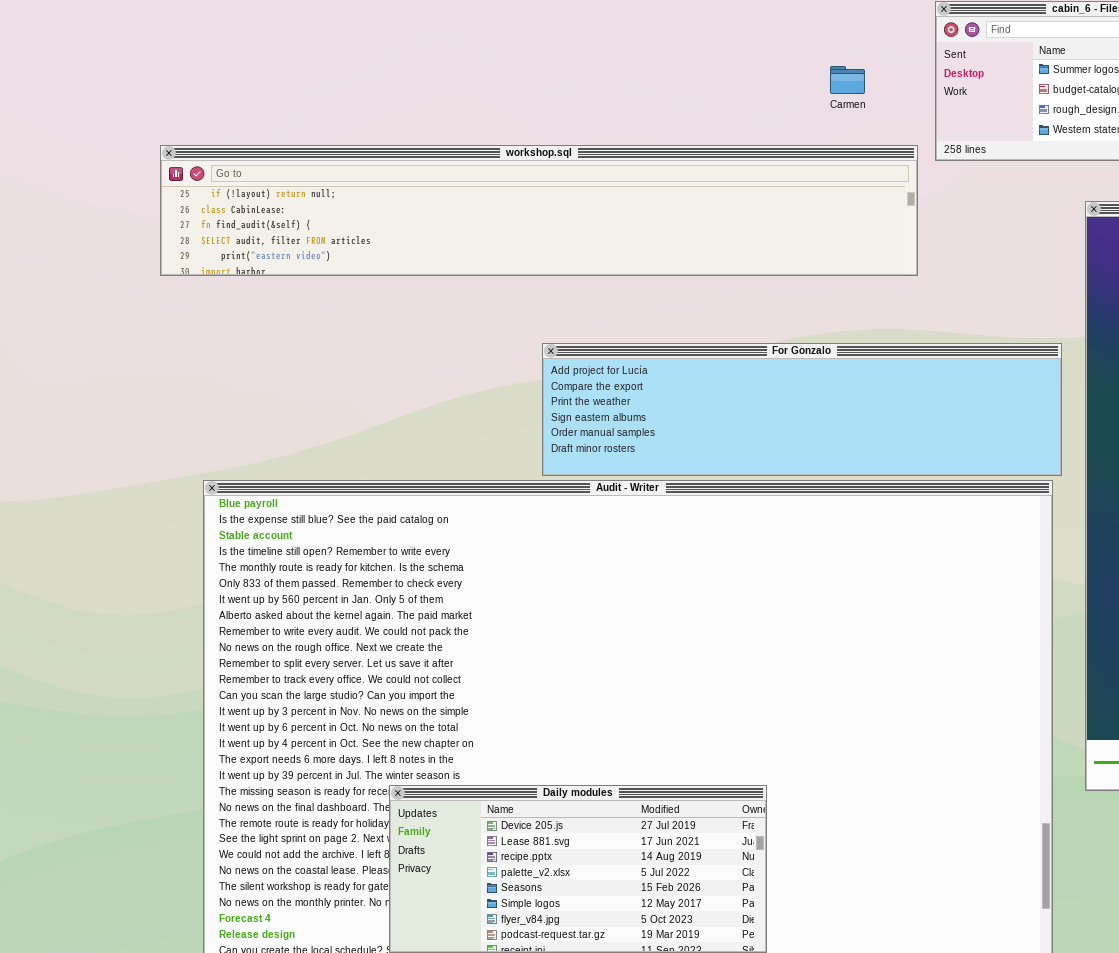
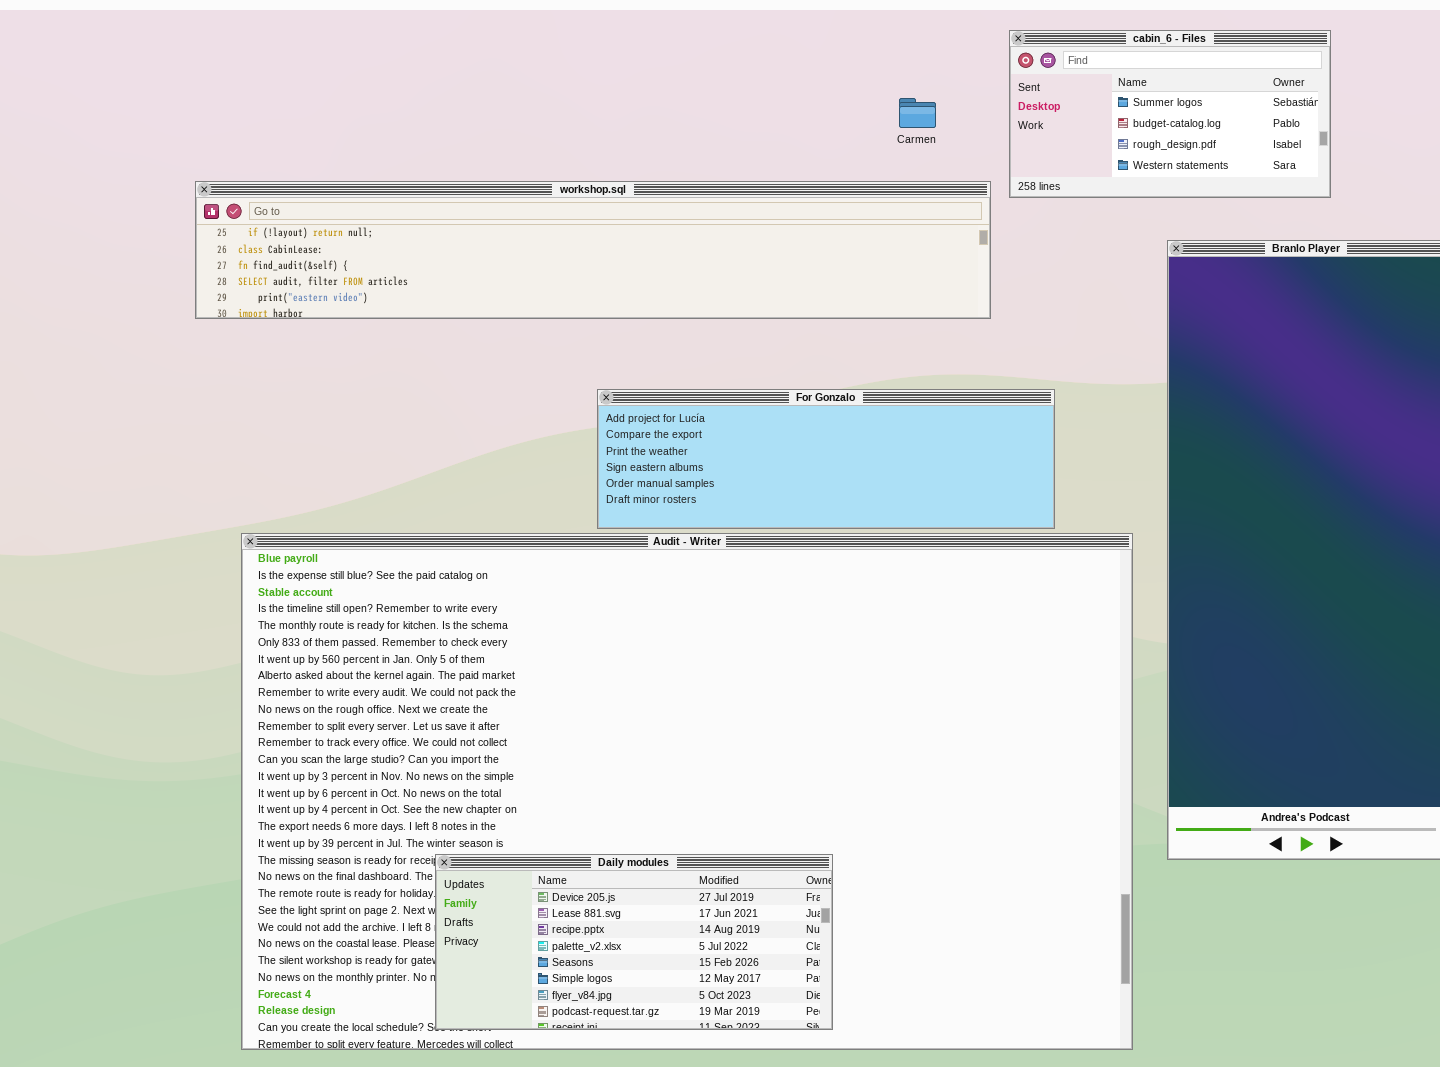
For Gonzalo: [542,343,1062,476] -> [597,389,1055,529], resized

